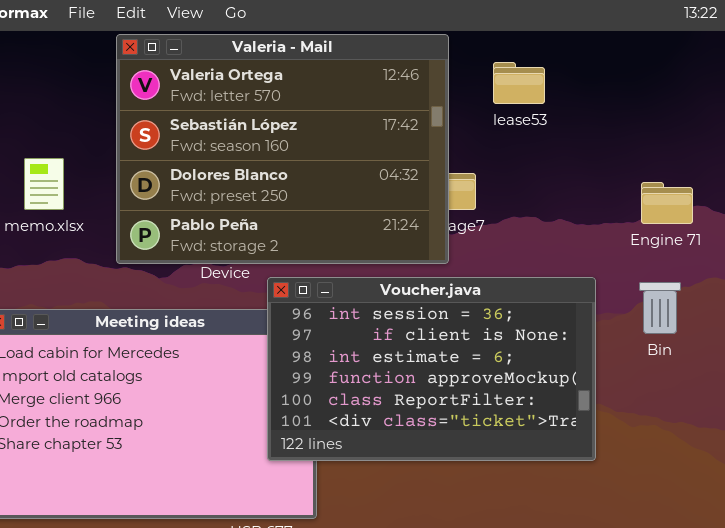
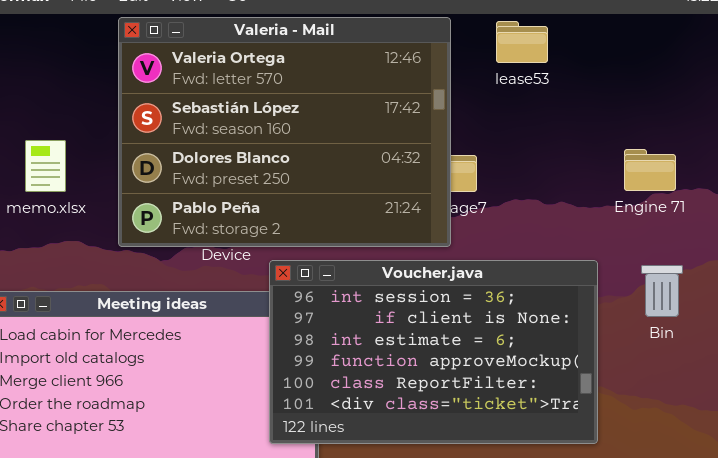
lease53: [493,62,545,104] -> [496,21,548,63], moved
Engine 71: [641,182,693,224] -> [624,149,676,191], moved

